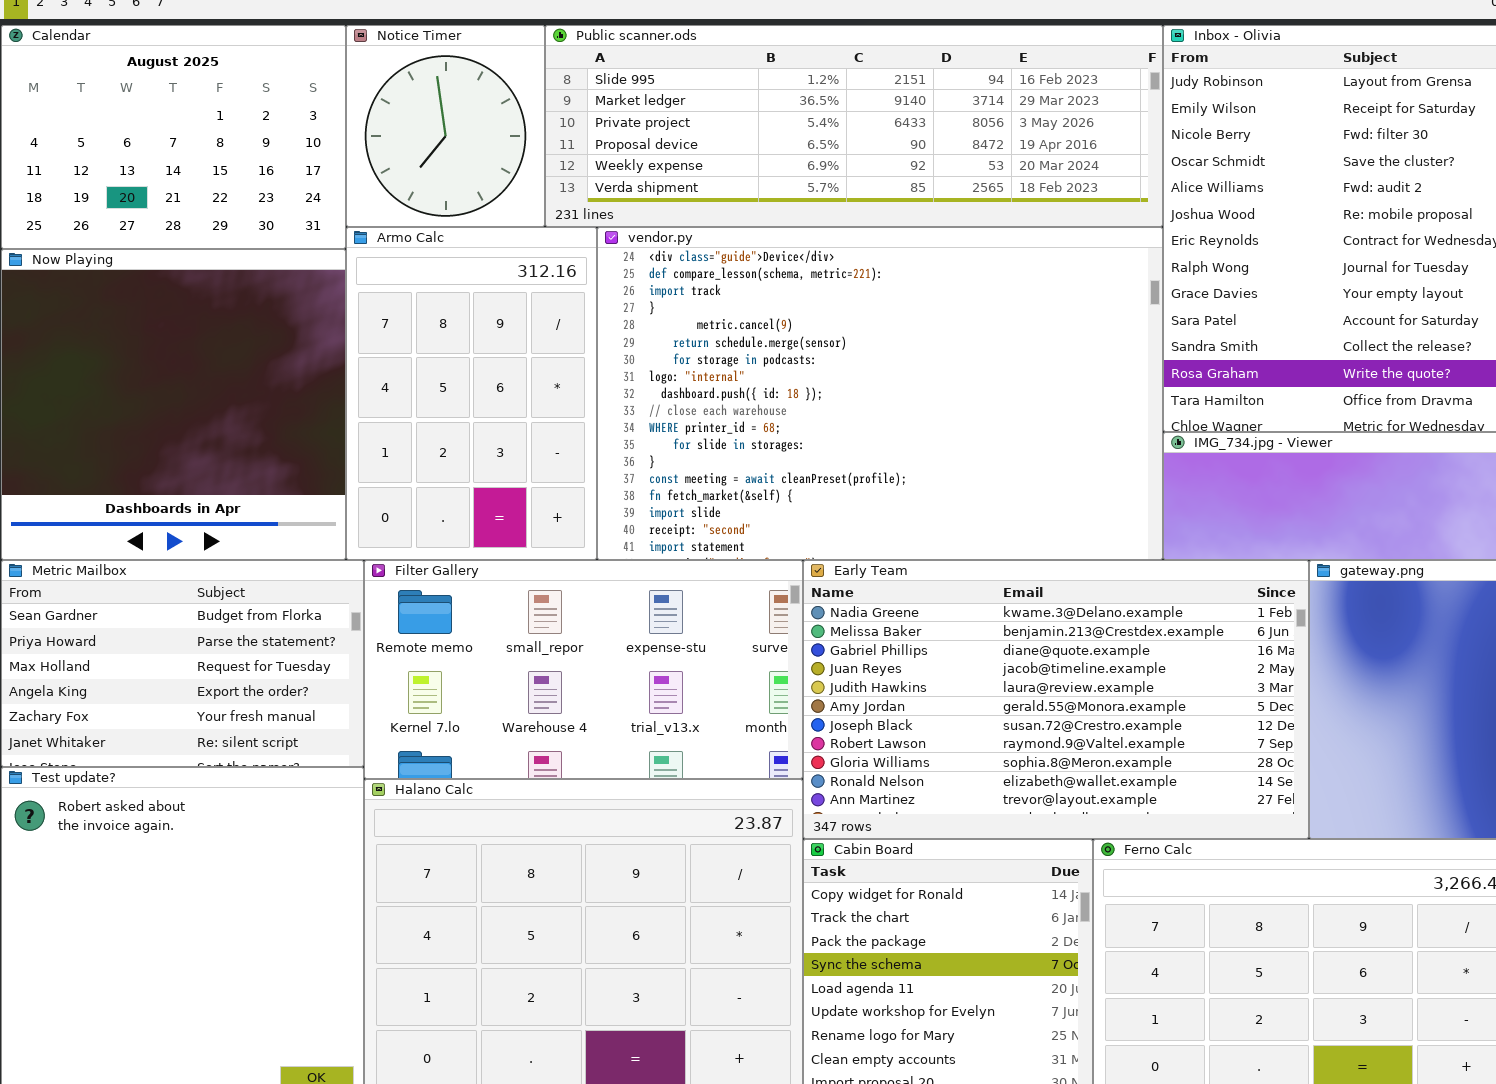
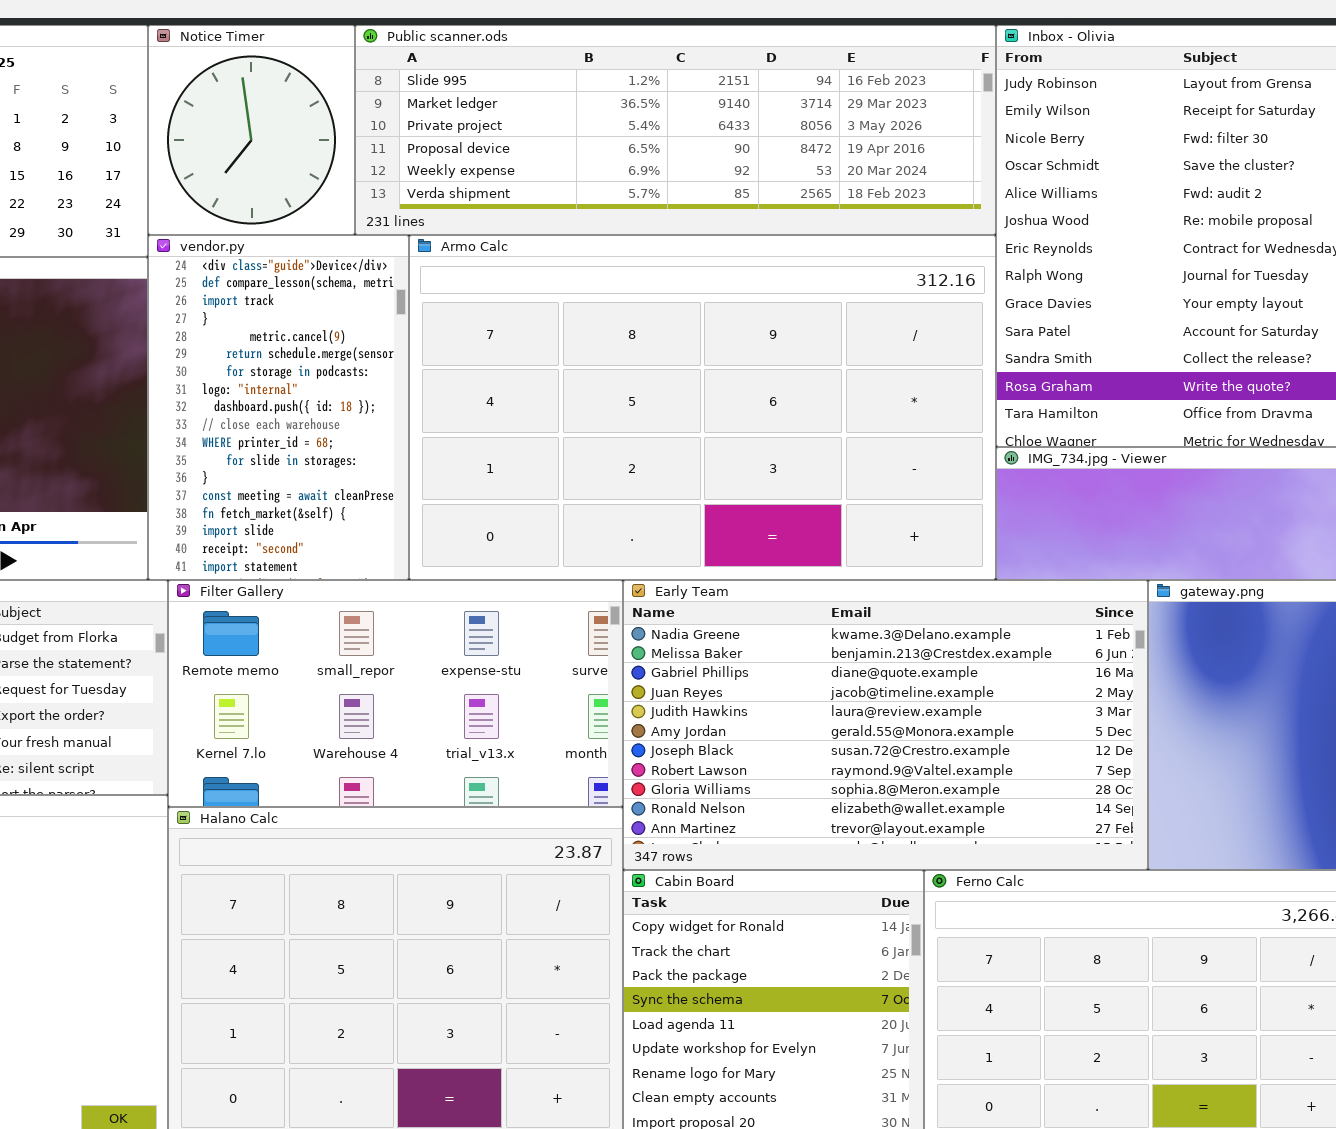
Armo Calc: [346,227,597,560] -> [409,235,996,580], moved, resized
vendor.py: [597,227,1163,560] -> [148,235,409,580], moved, resized

